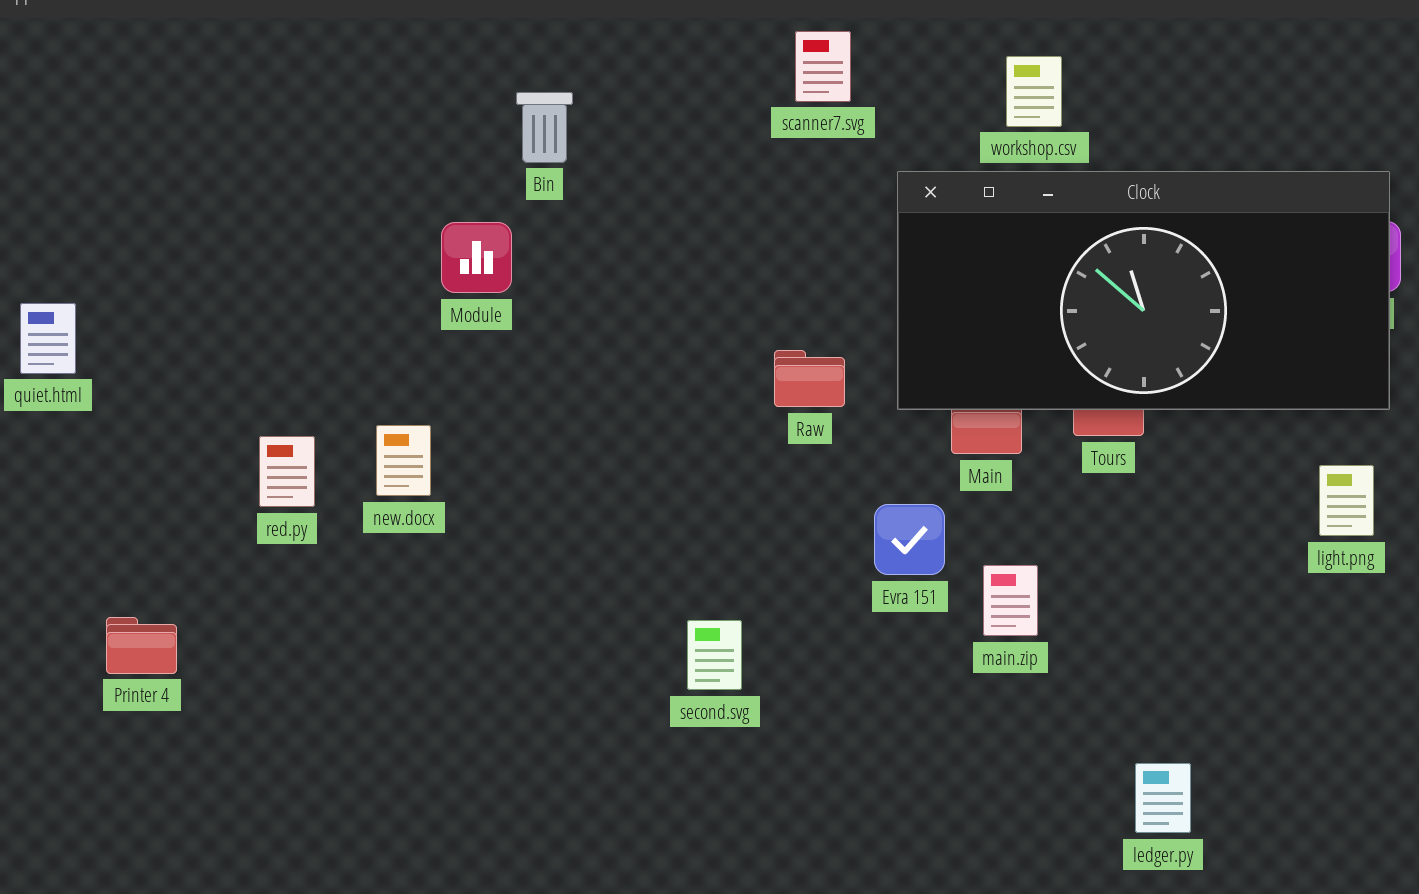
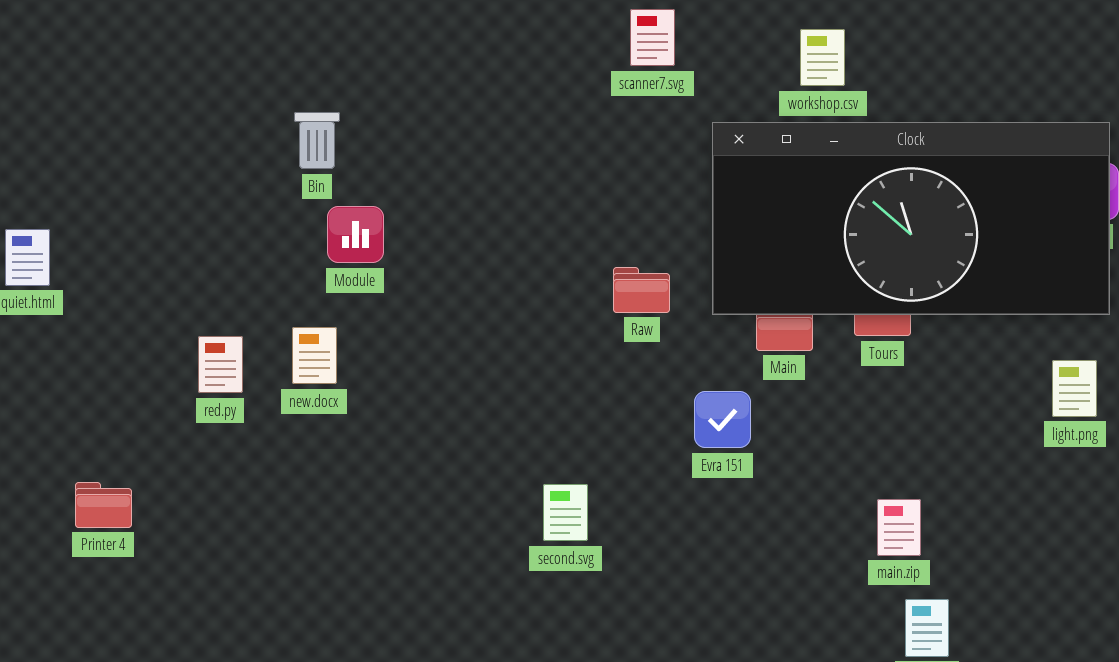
Bin: [516,92,573,163] -> [294,112,340,169], moved
Module: [441,222,512,293] -> [327,206,384,263], moved
main.zip: [983,565,1038,636] -> [877,499,921,556], moved

